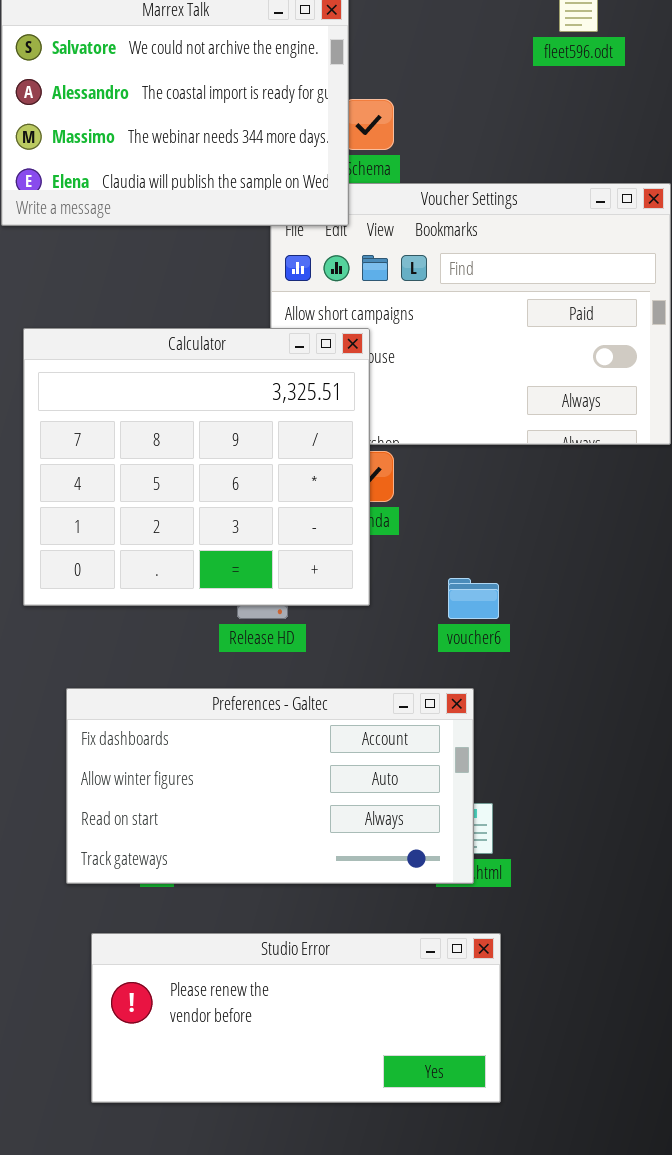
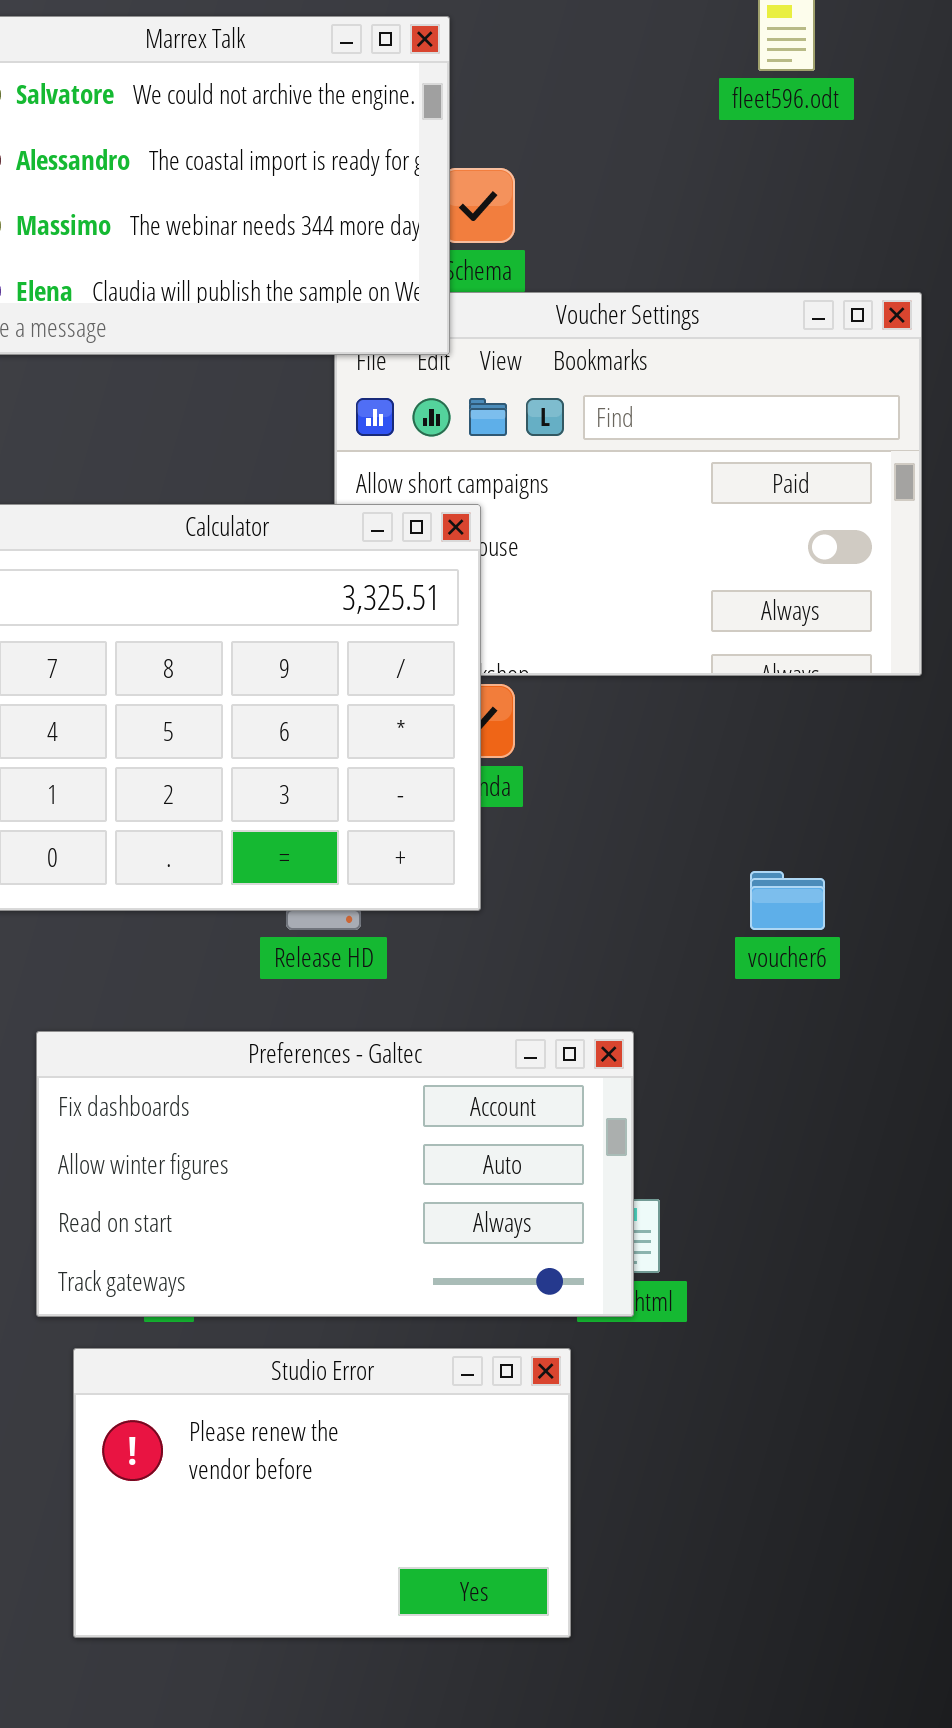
voucher6: [448,578,499,619] -> [750,871,825,930], moved
Studio Error: [91,933,501,1103] -> [73,1348,571,1638], resized

